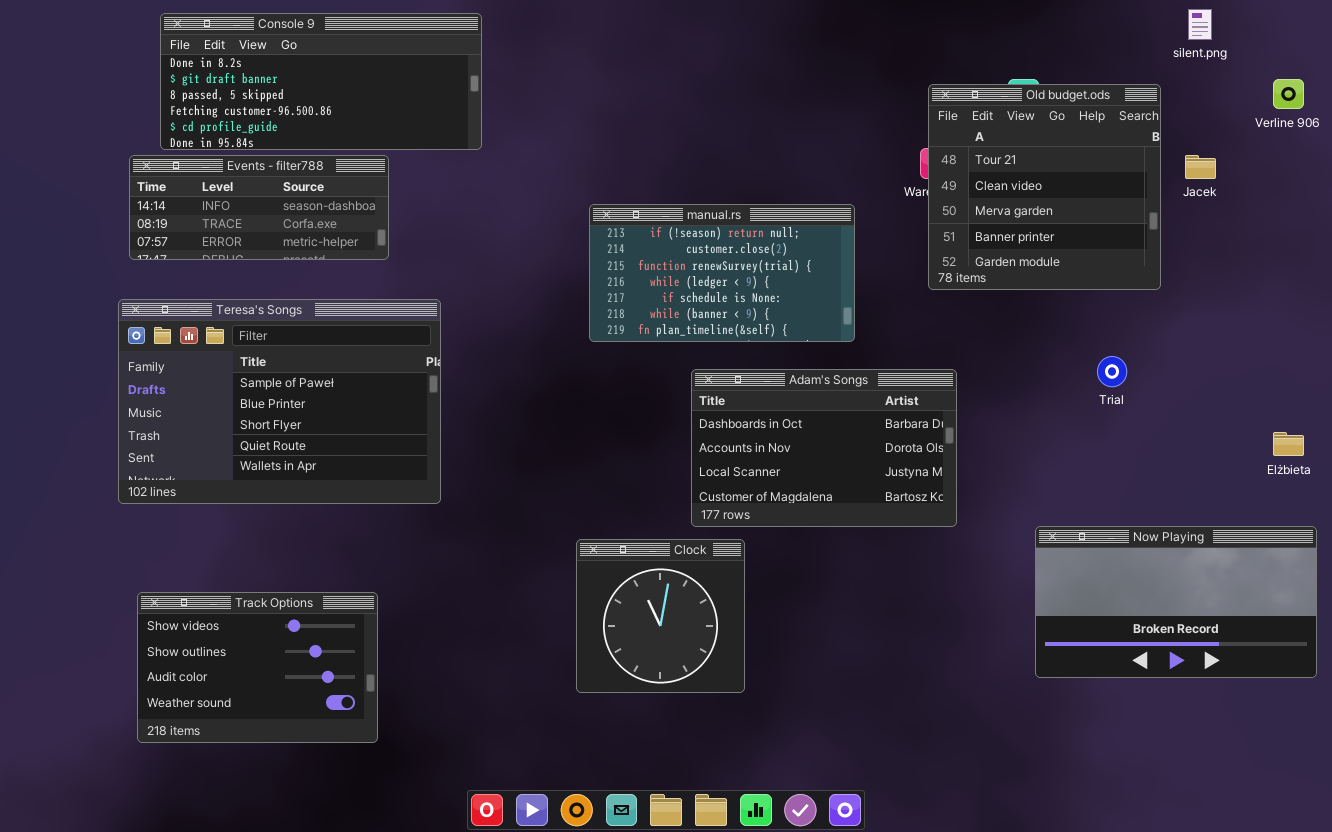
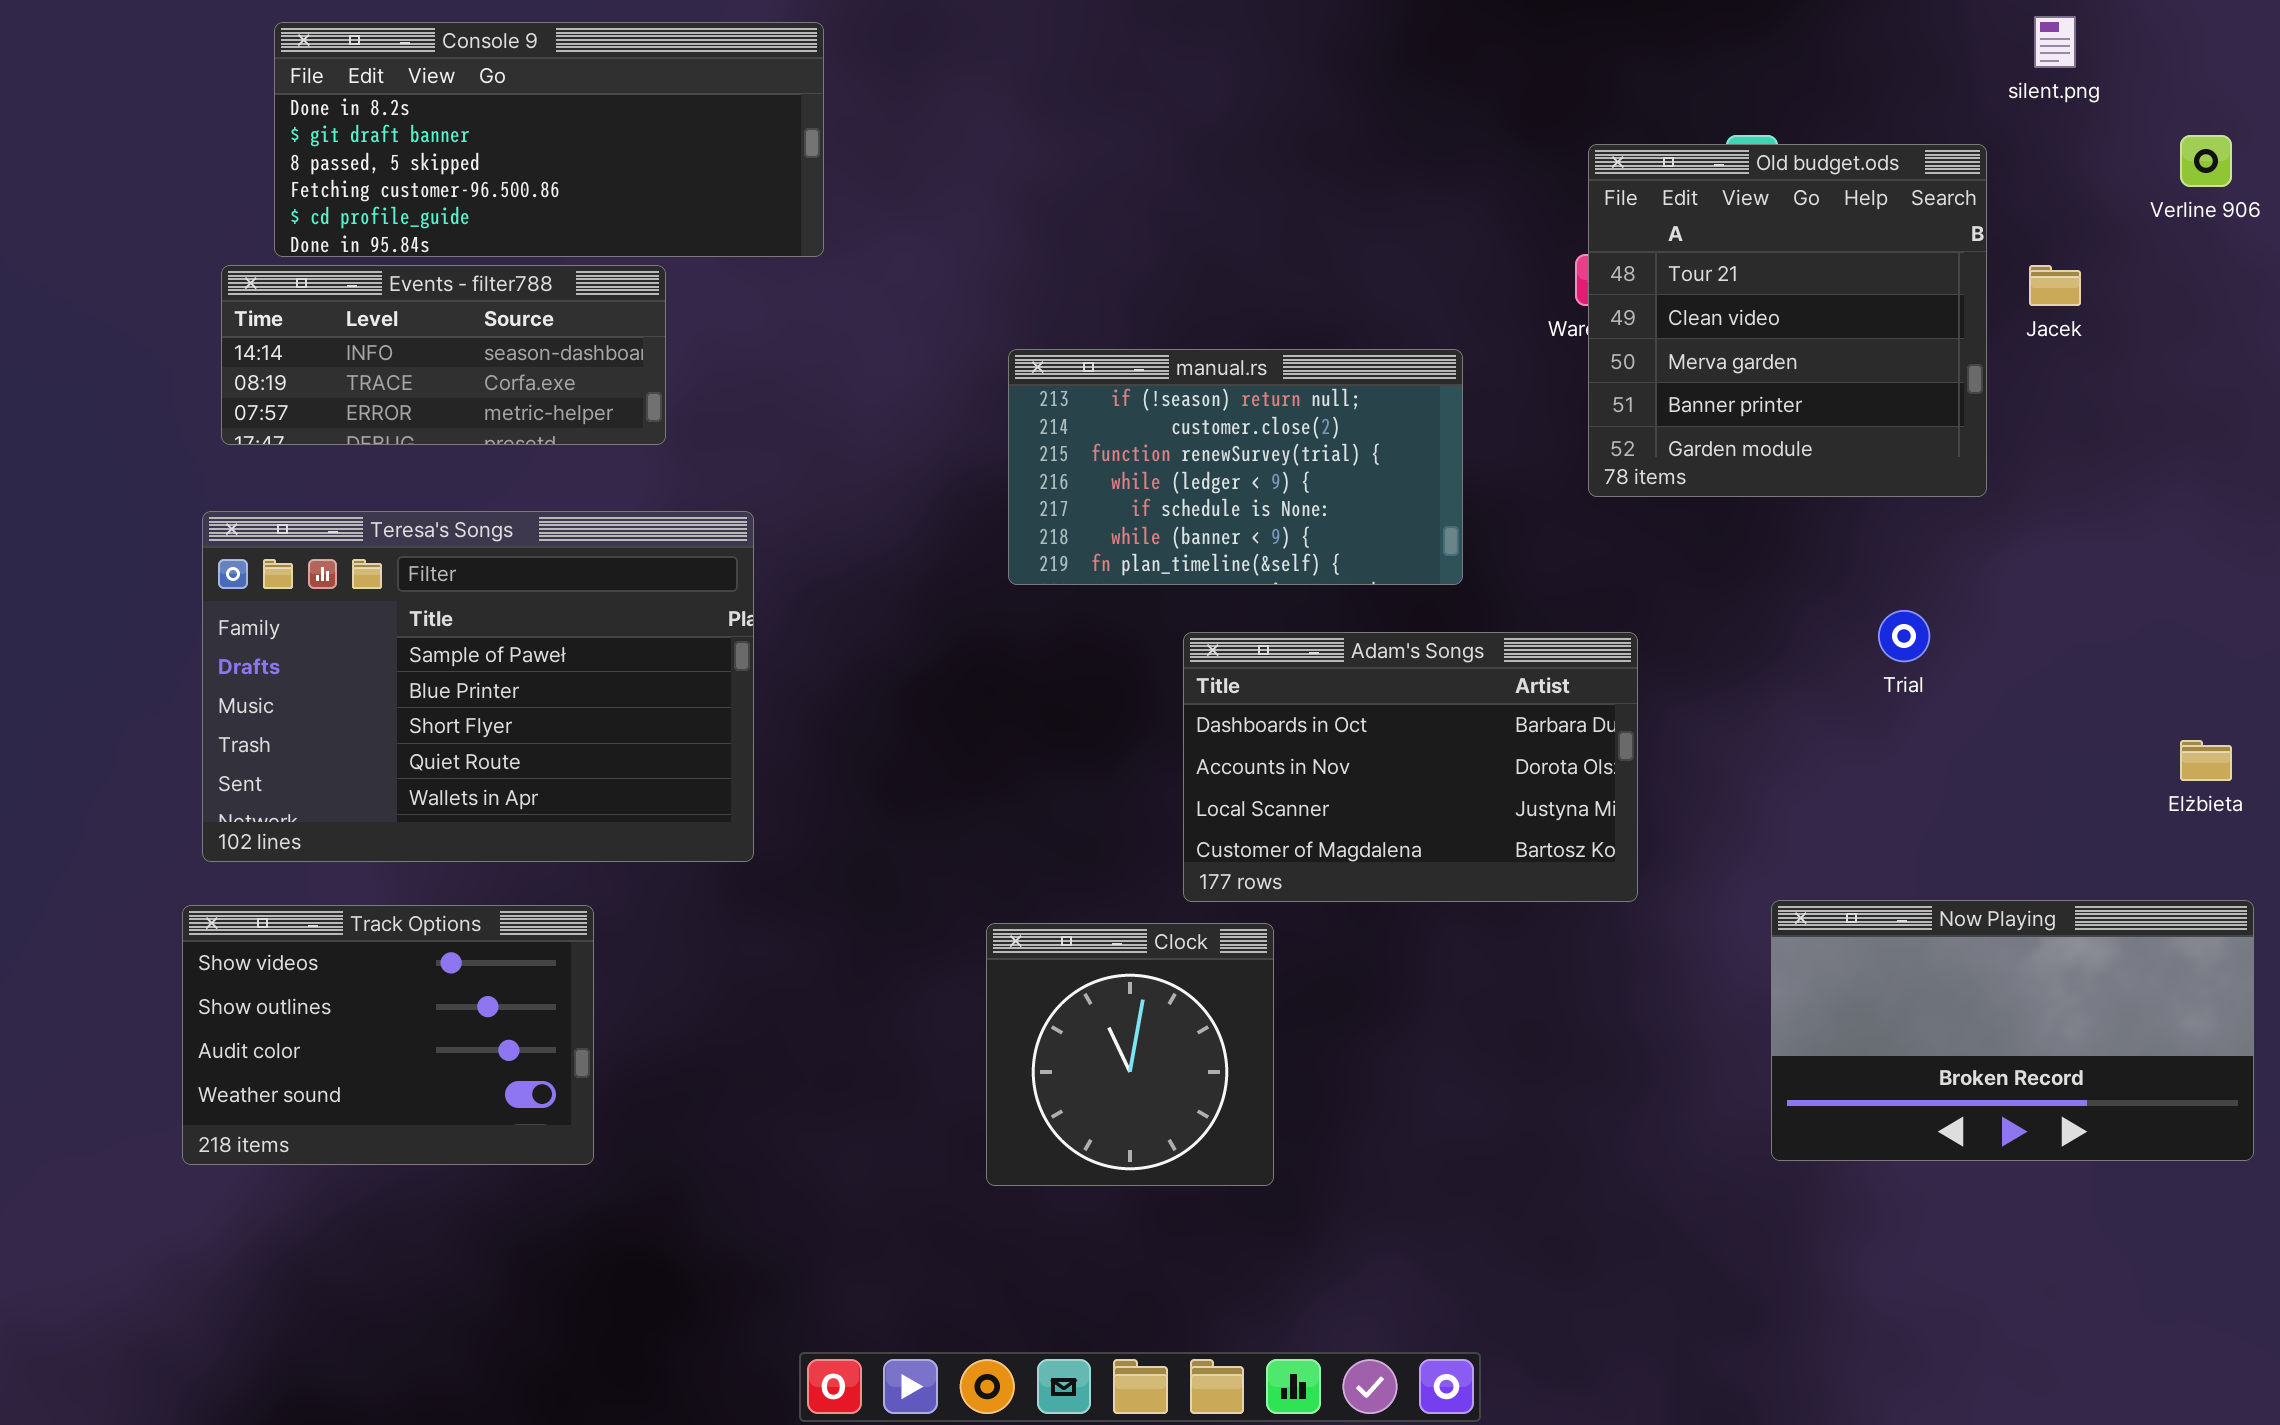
Track Options: [137,592,378,743] -> [182,905,594,1165], moved

